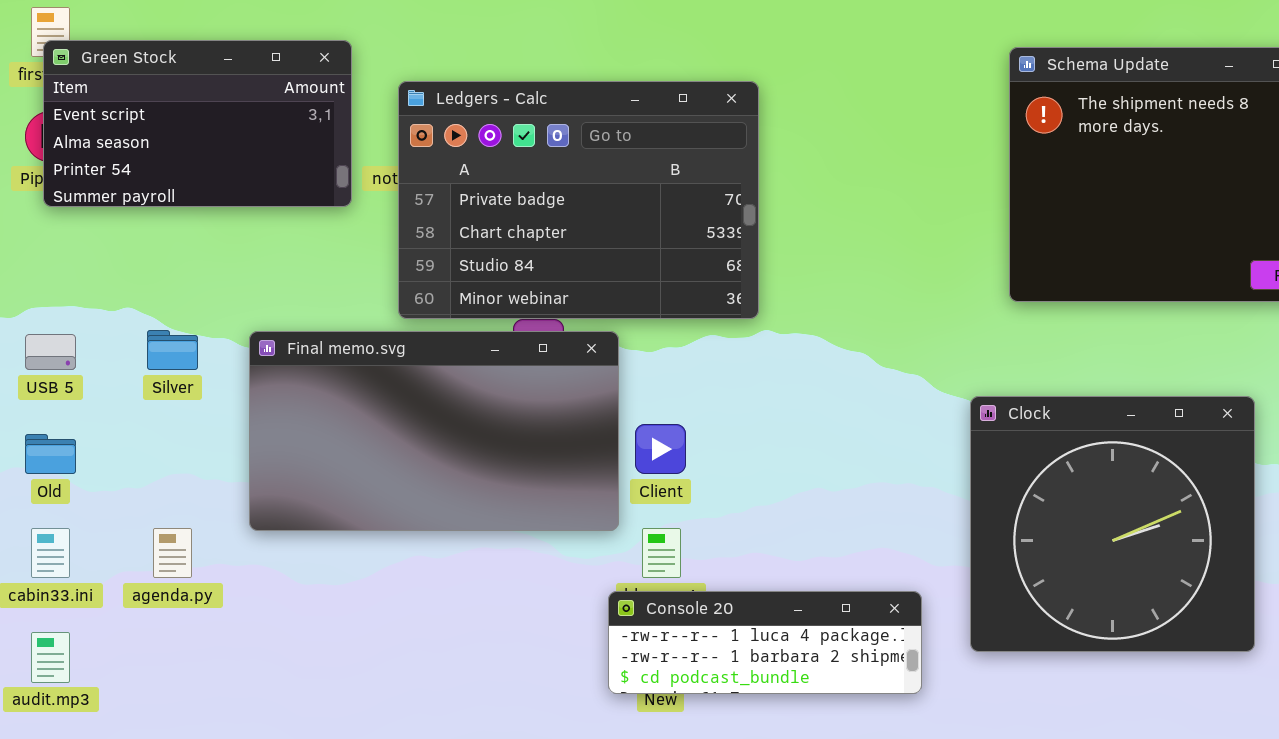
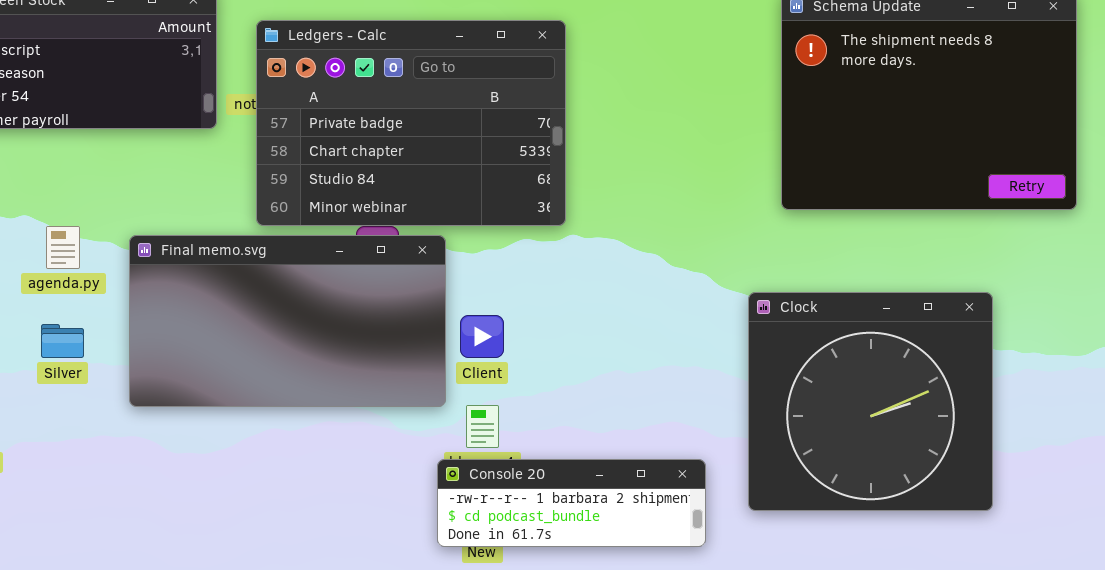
Silver: [147,330,198,370] -> [41,324,84,358], moved
agenda.py: [153,528,192,578] -> [46,226,80,269], moved
Console 20: [608,591,922,694] -> [437,459,706,547], scrolled down 1 row

